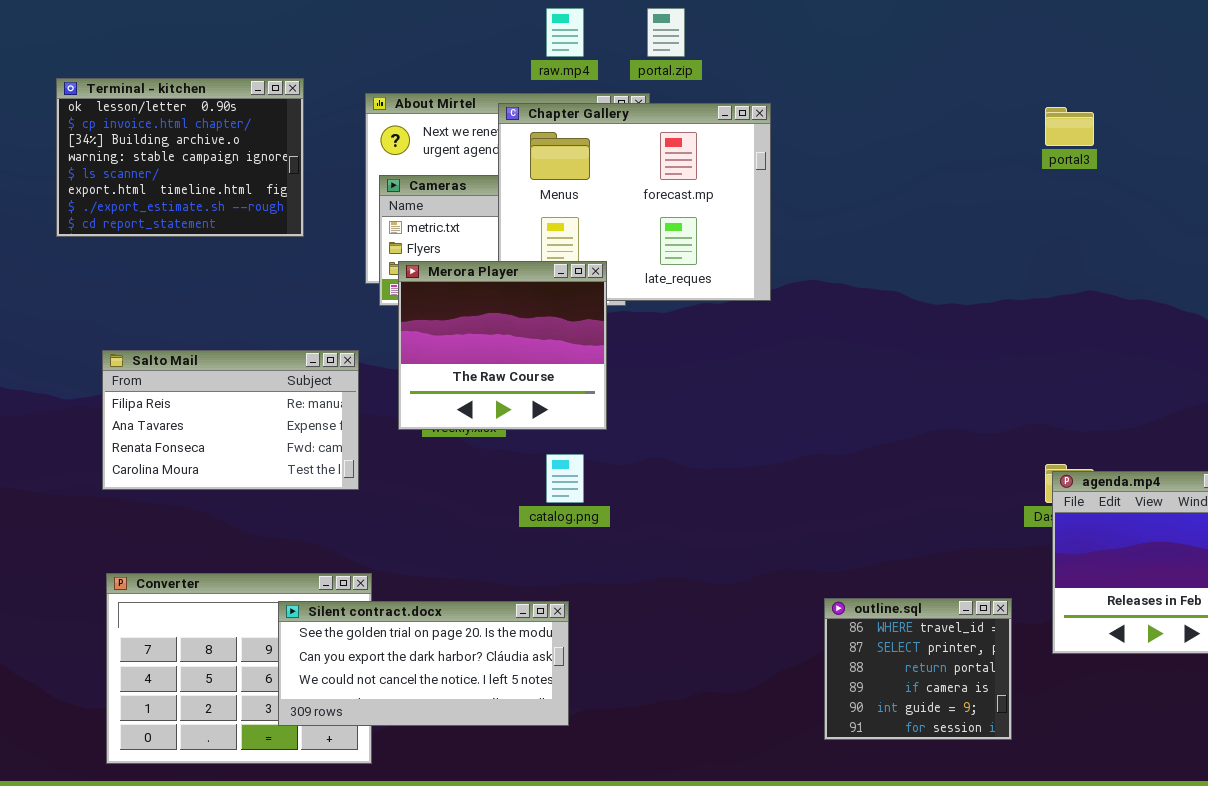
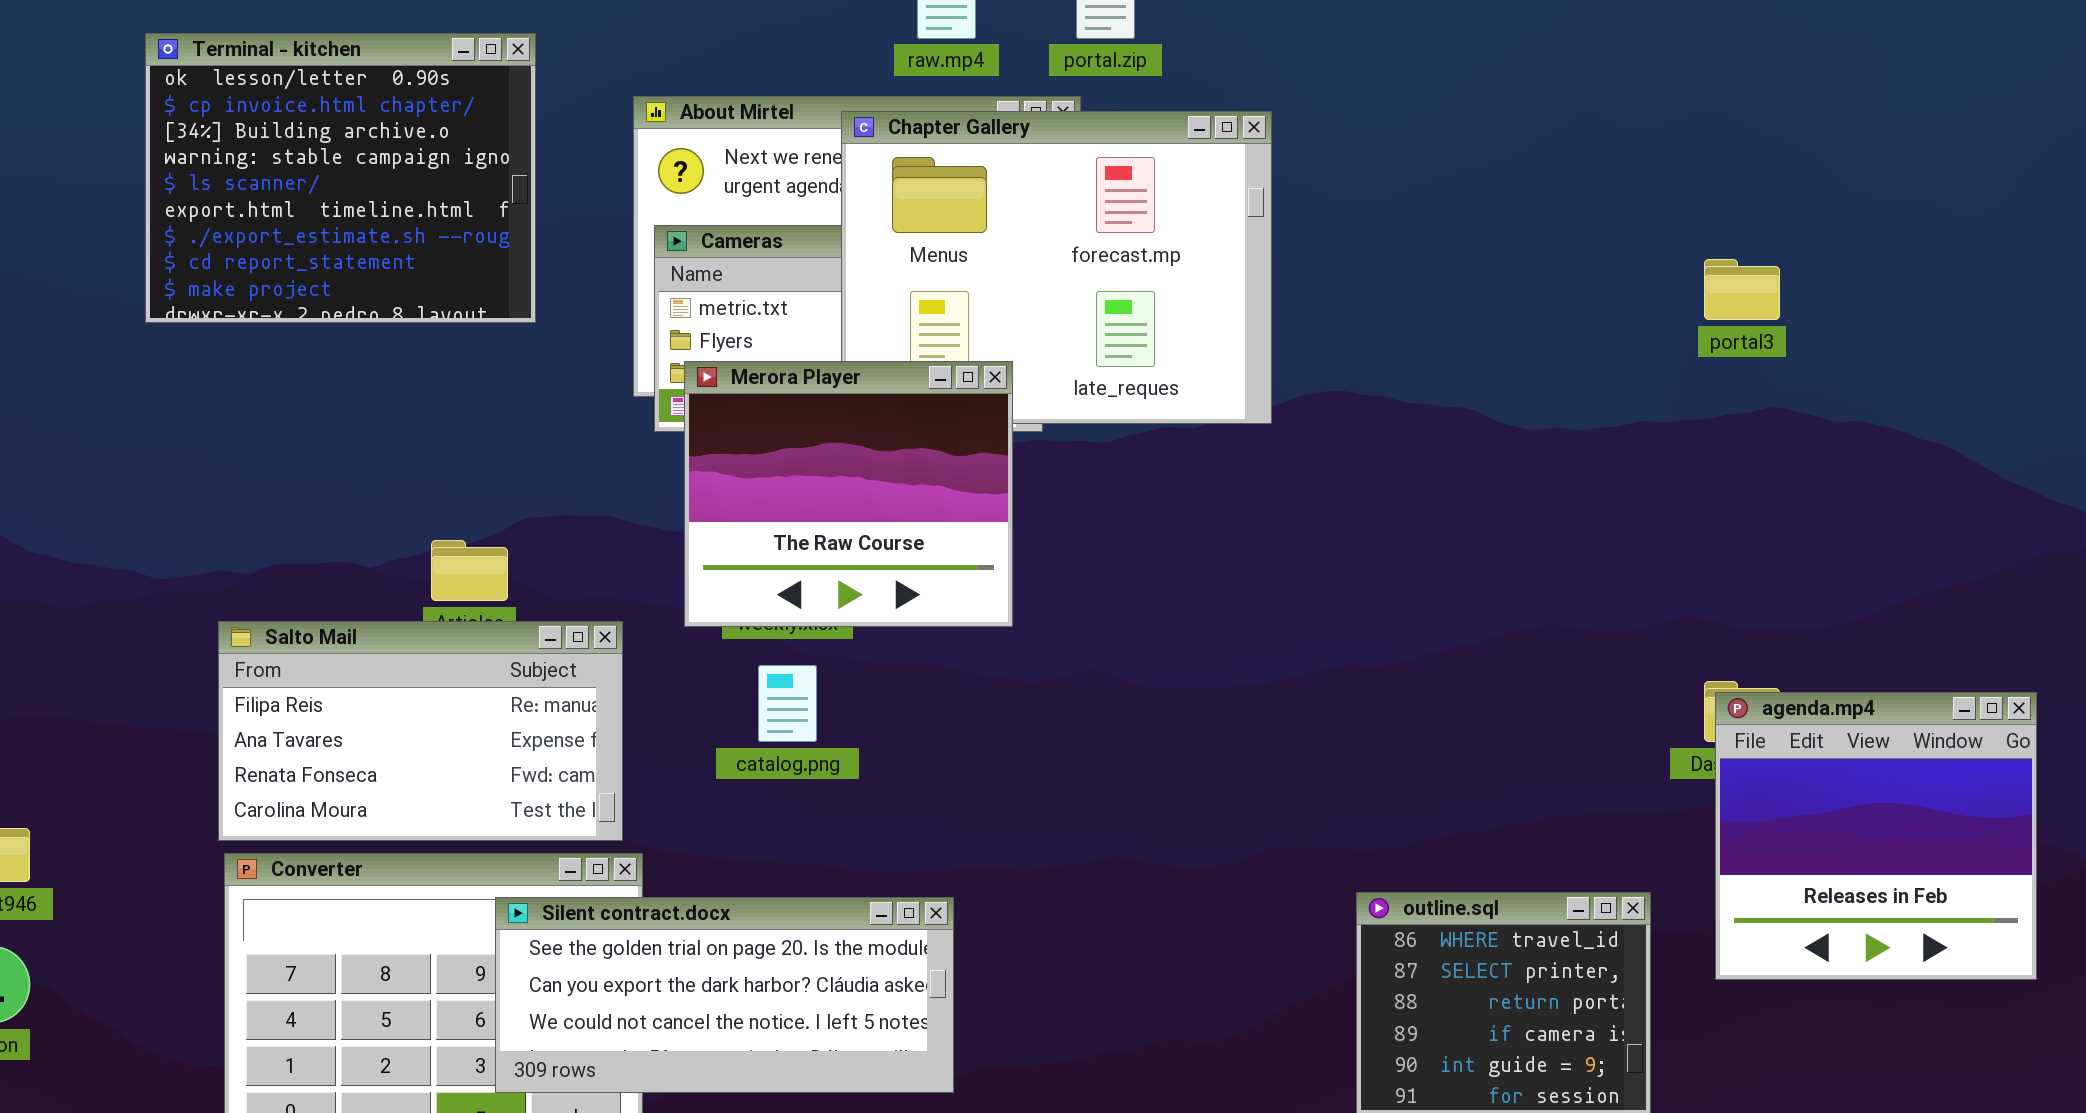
Terminal - kitchen: [56,78,304,237] -> [145,33,536,323], resized
portal3: [1045,107,1094,146] -> [1704,259,1780,320], moved
Salto Mail: [102,350,359,490] -> [218,621,623,841], moved
catalog.png: [546,454,584,503] -> [758,665,817,742], moved

